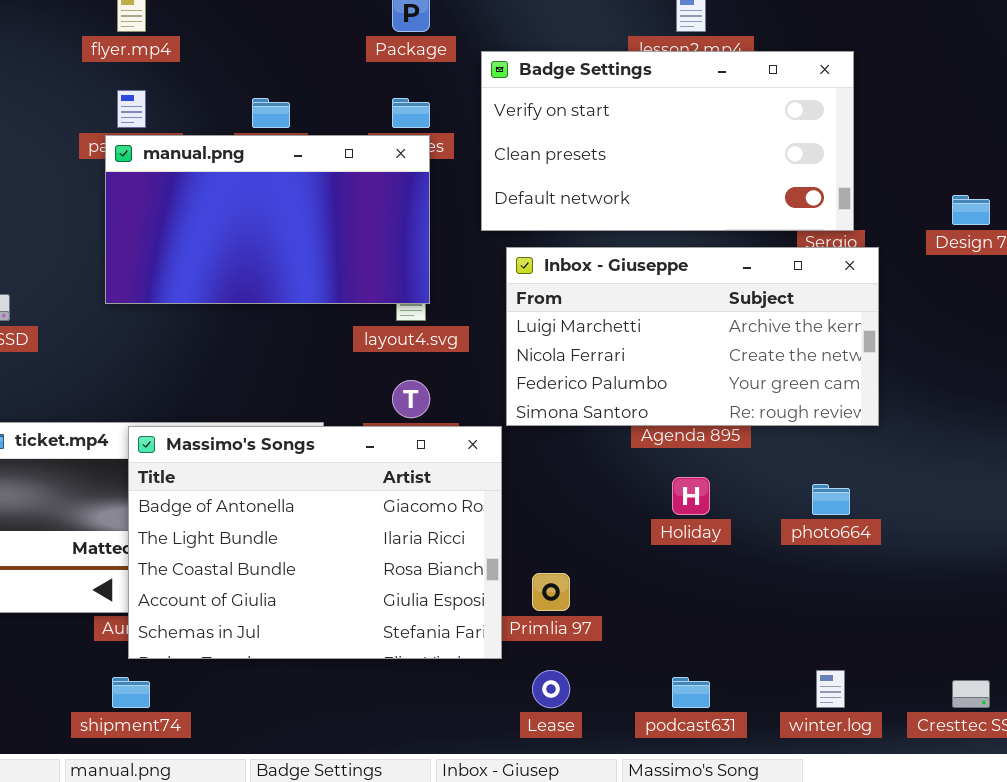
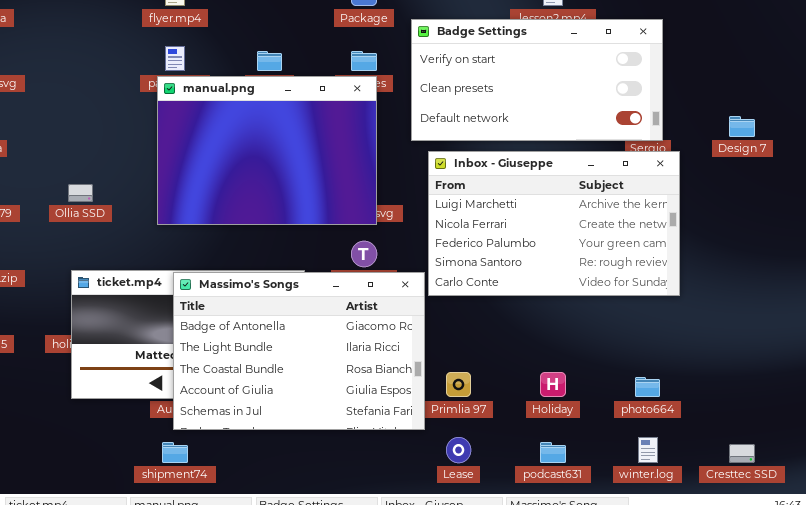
manual.png: [105,135,430,304] -> [157,76,377,225], resized
Inbox - Giuseppe: [506,247,879,426] -> [428,151,680,296], resized
Holiday: [672,477,710,515] -> [540,372,566,397], moved
photo664: [812,484,850,515] -> [635,377,660,397], moved

